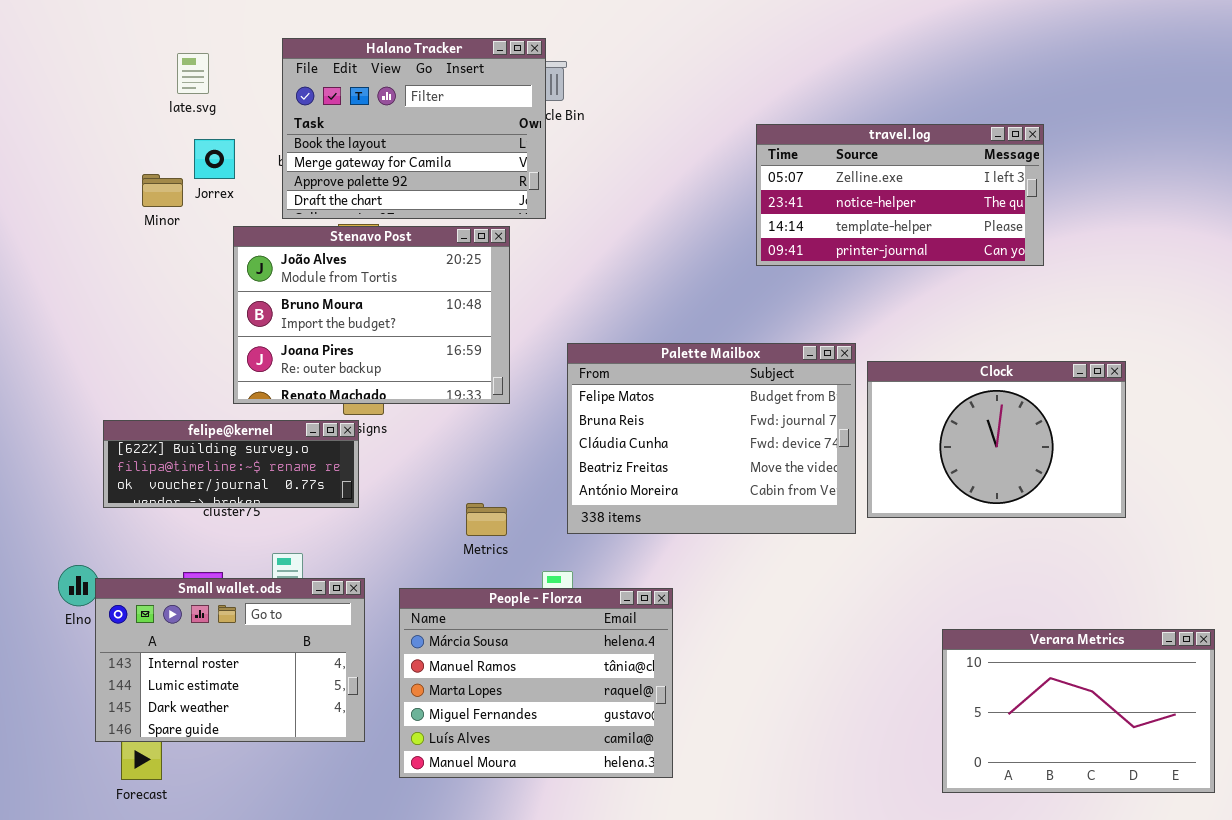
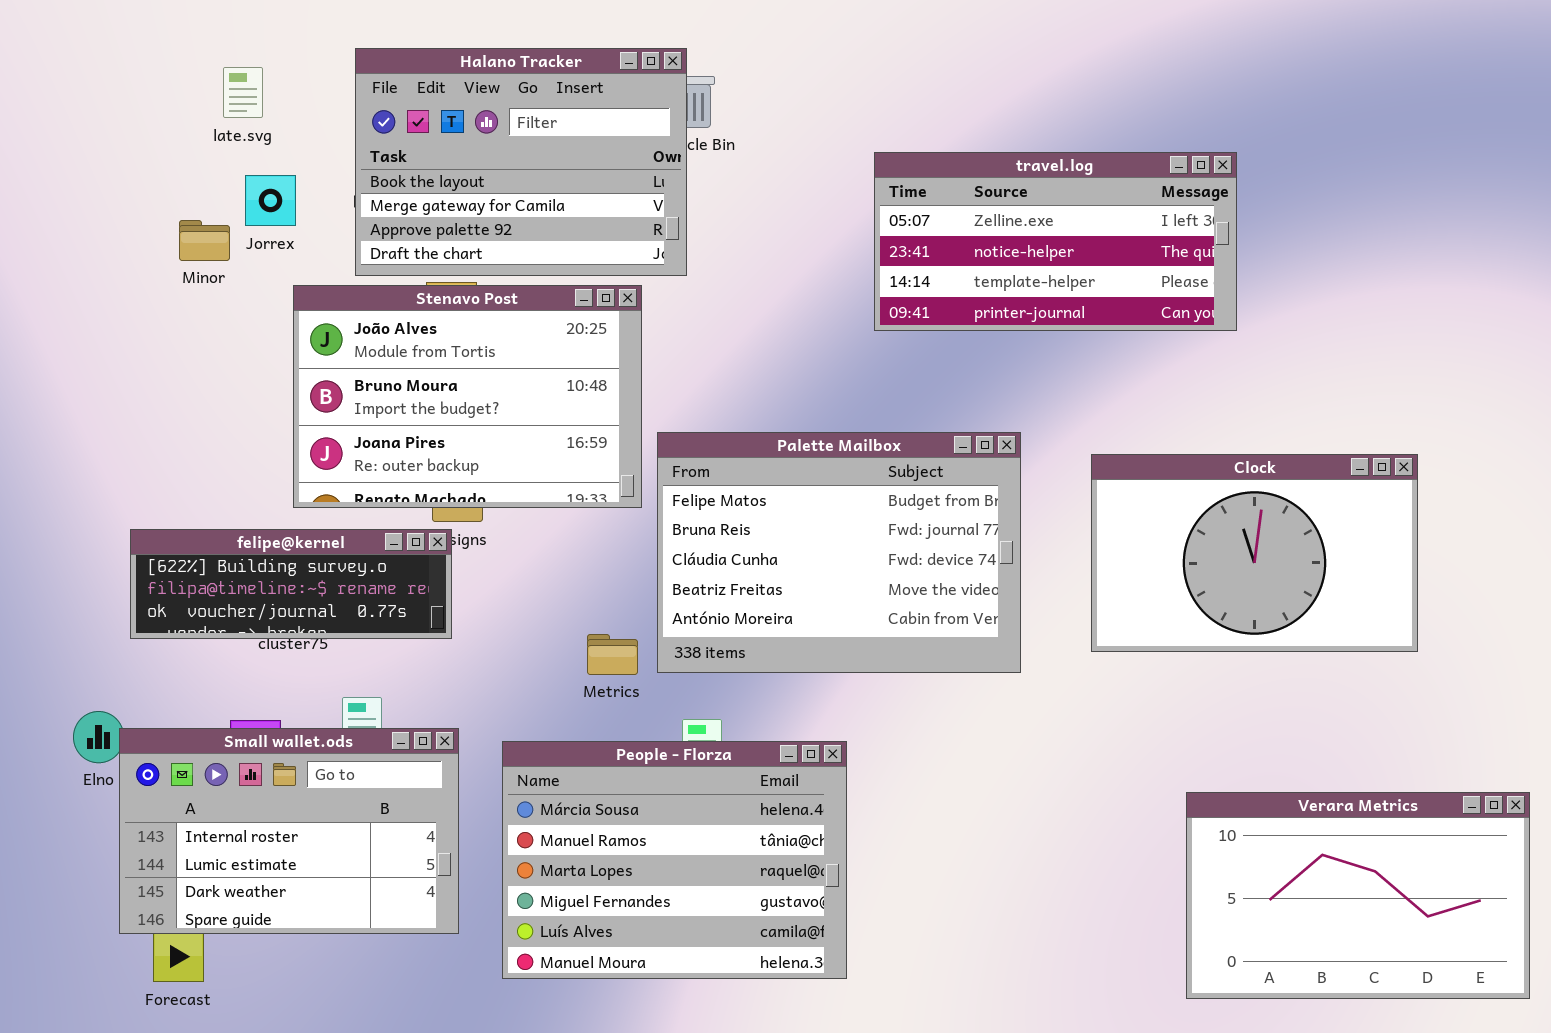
travel.log: [756,124,1044,266] -> [874,152,1237,331], moved
Palette Mailbox: [567,343,856,534] -> [657,432,1021,673], moved

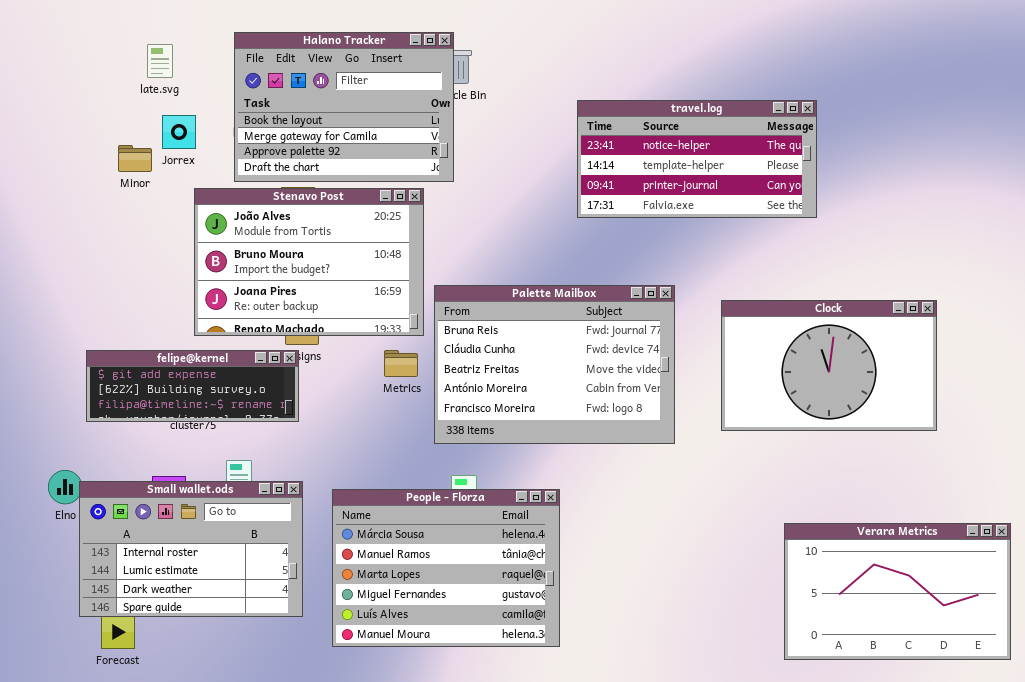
travel.log: [874,152,1237,331] -> [577,100,817,218], scrolled down 1 row
Palette Mailbox: [657,432,1021,673] -> [434,285,675,444], scrolled down 1 row
felipe@kernel: [130,529,452,639] -> [86,350,299,422], scrolled up 1 row
Metrics: [587,634,638,675] -> [384,350,418,377], moved

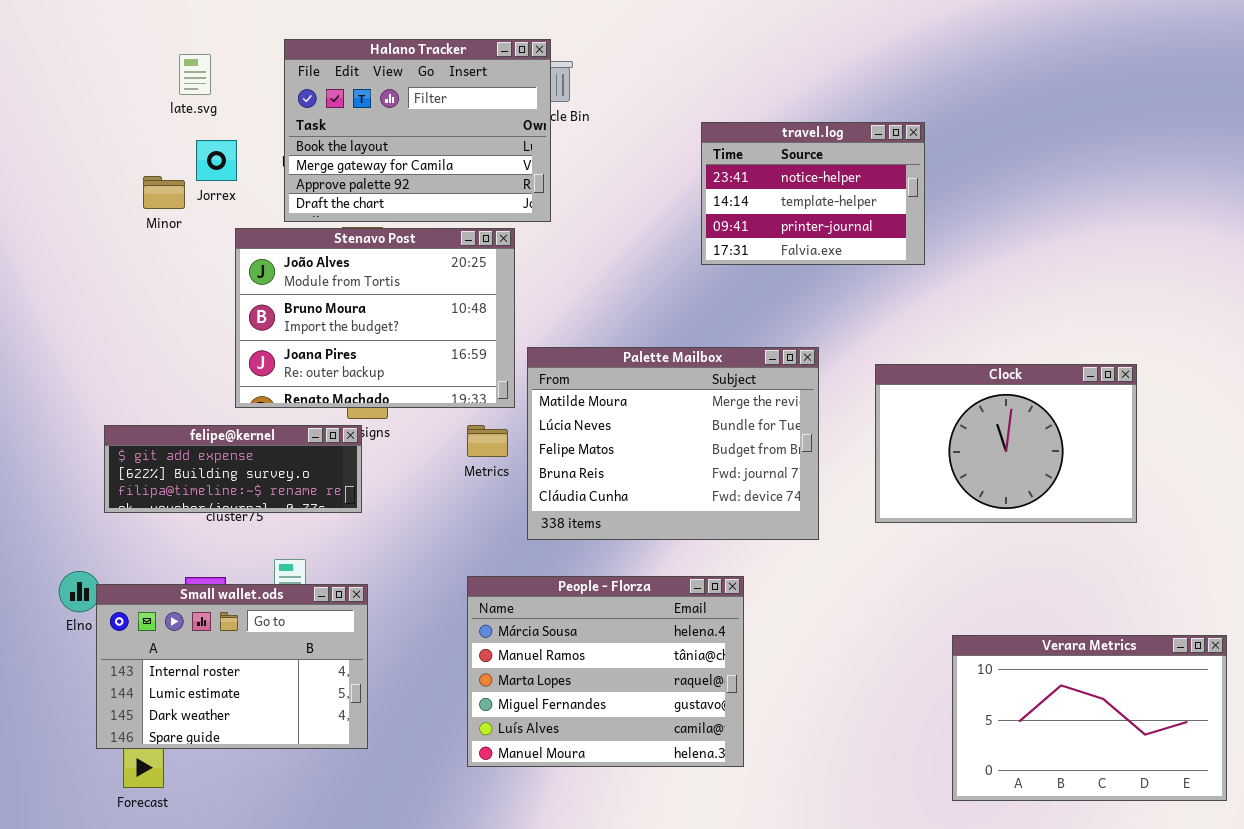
travel.log: [577,100,817,218] -> [701,122,925,265], resized
Palette Mailbox: [434,285,675,444] -> [527,347,819,540], scrolled up 3 rows
People - Florza: [332,489,560,647] -> [467,576,744,767], moved

